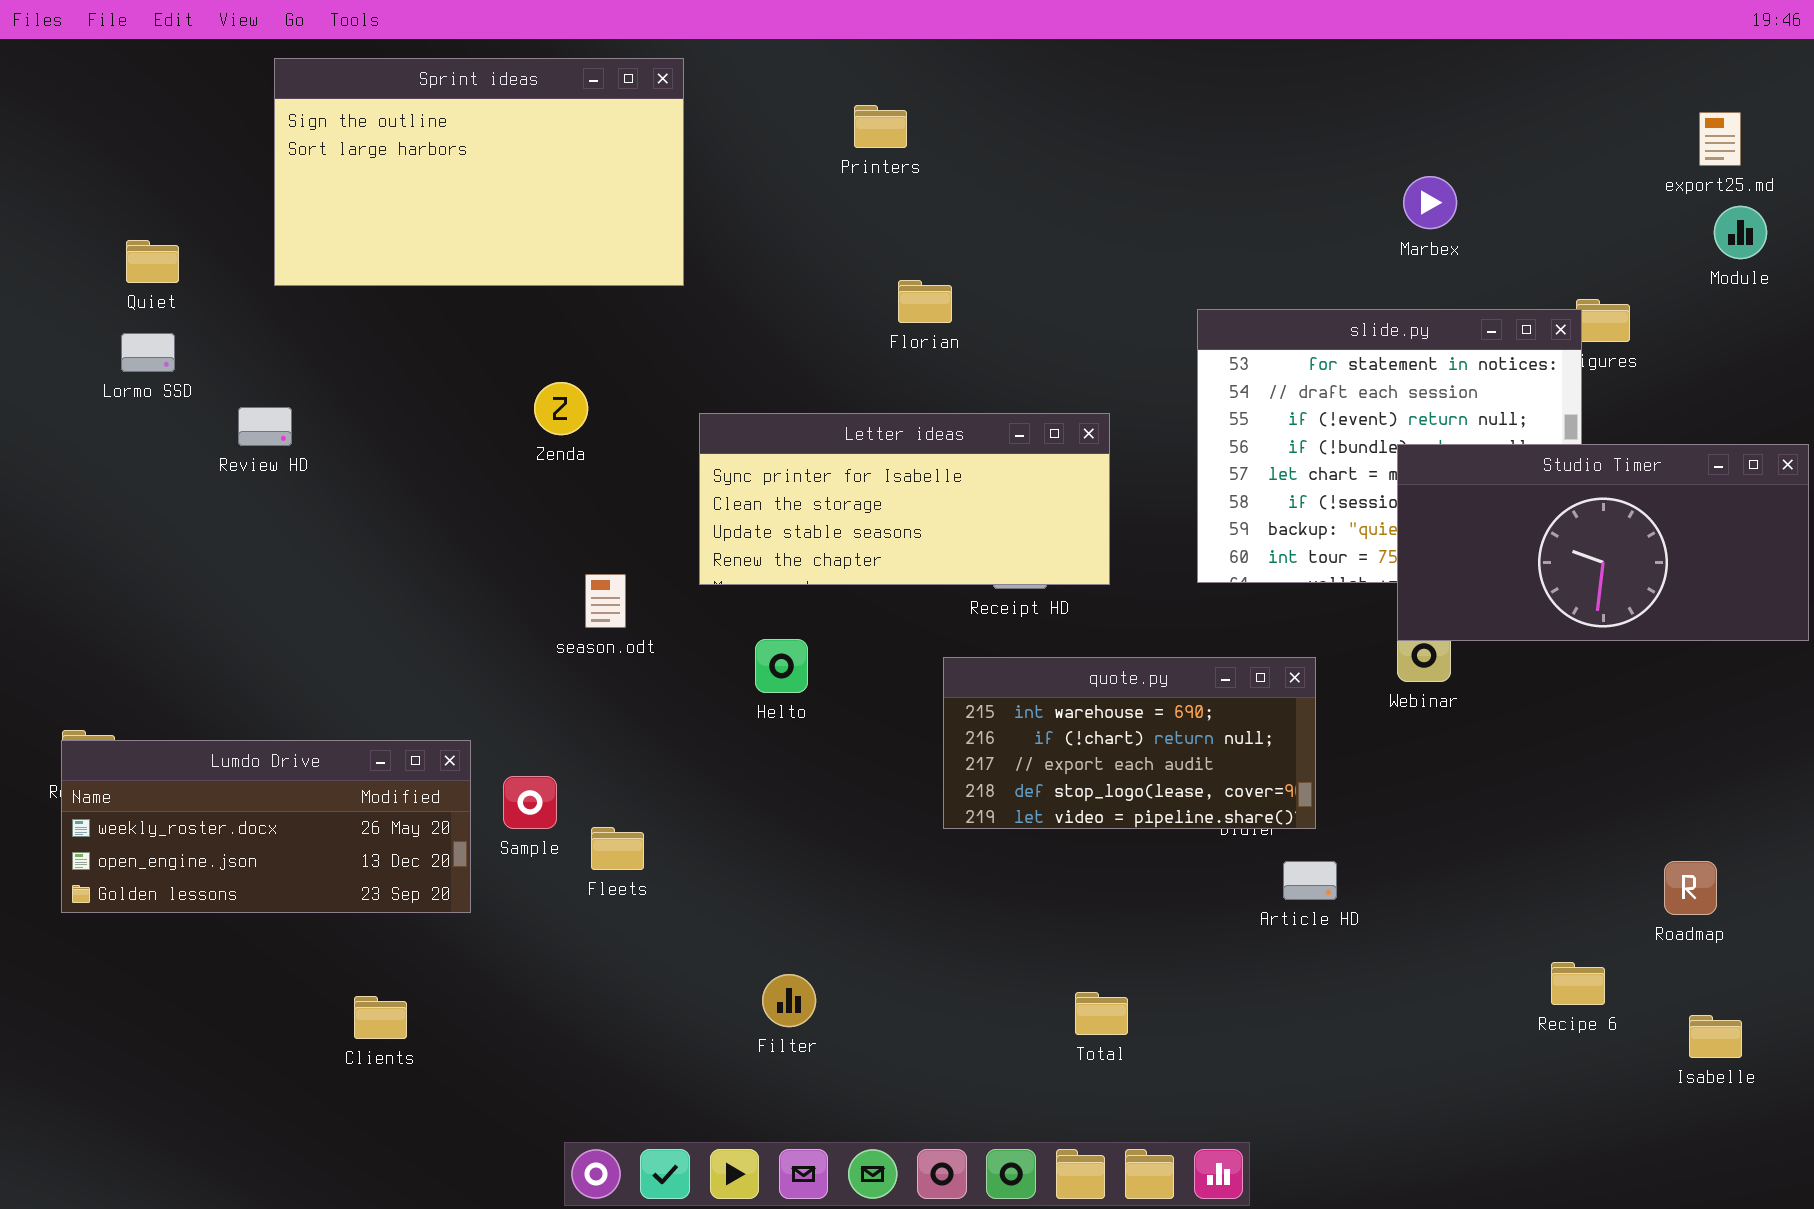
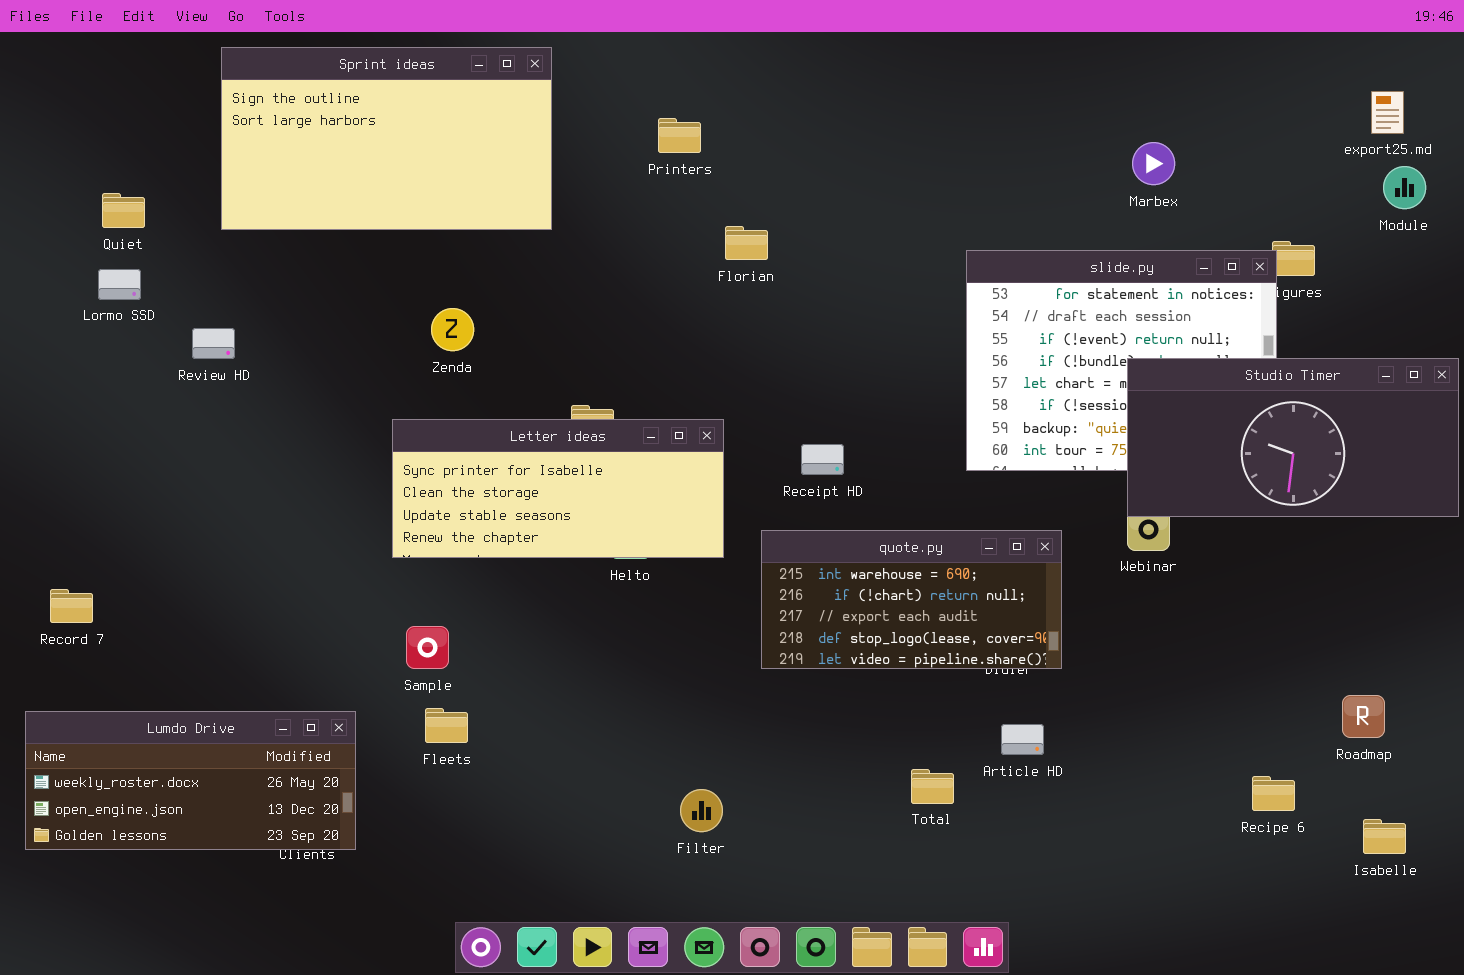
Printers: [854,105,907,148] -> [658,118,701,153], moved
Letter ideas: [699,413,1110,585] -> [392,419,724,558], moved
Lumdo Drive: [61,740,471,913] -> [25,711,356,850], moved
Fleets: [591,827,644,870] -> [425,708,468,743], moved
Article HD: [1283,861,1337,900] -> [1001,724,1044,755], moved
Filter: [762,974,816,1027] -> [680,789,723,832], moved
Total: [1075,992,1128,1035] -> [911,769,954,804], moved

